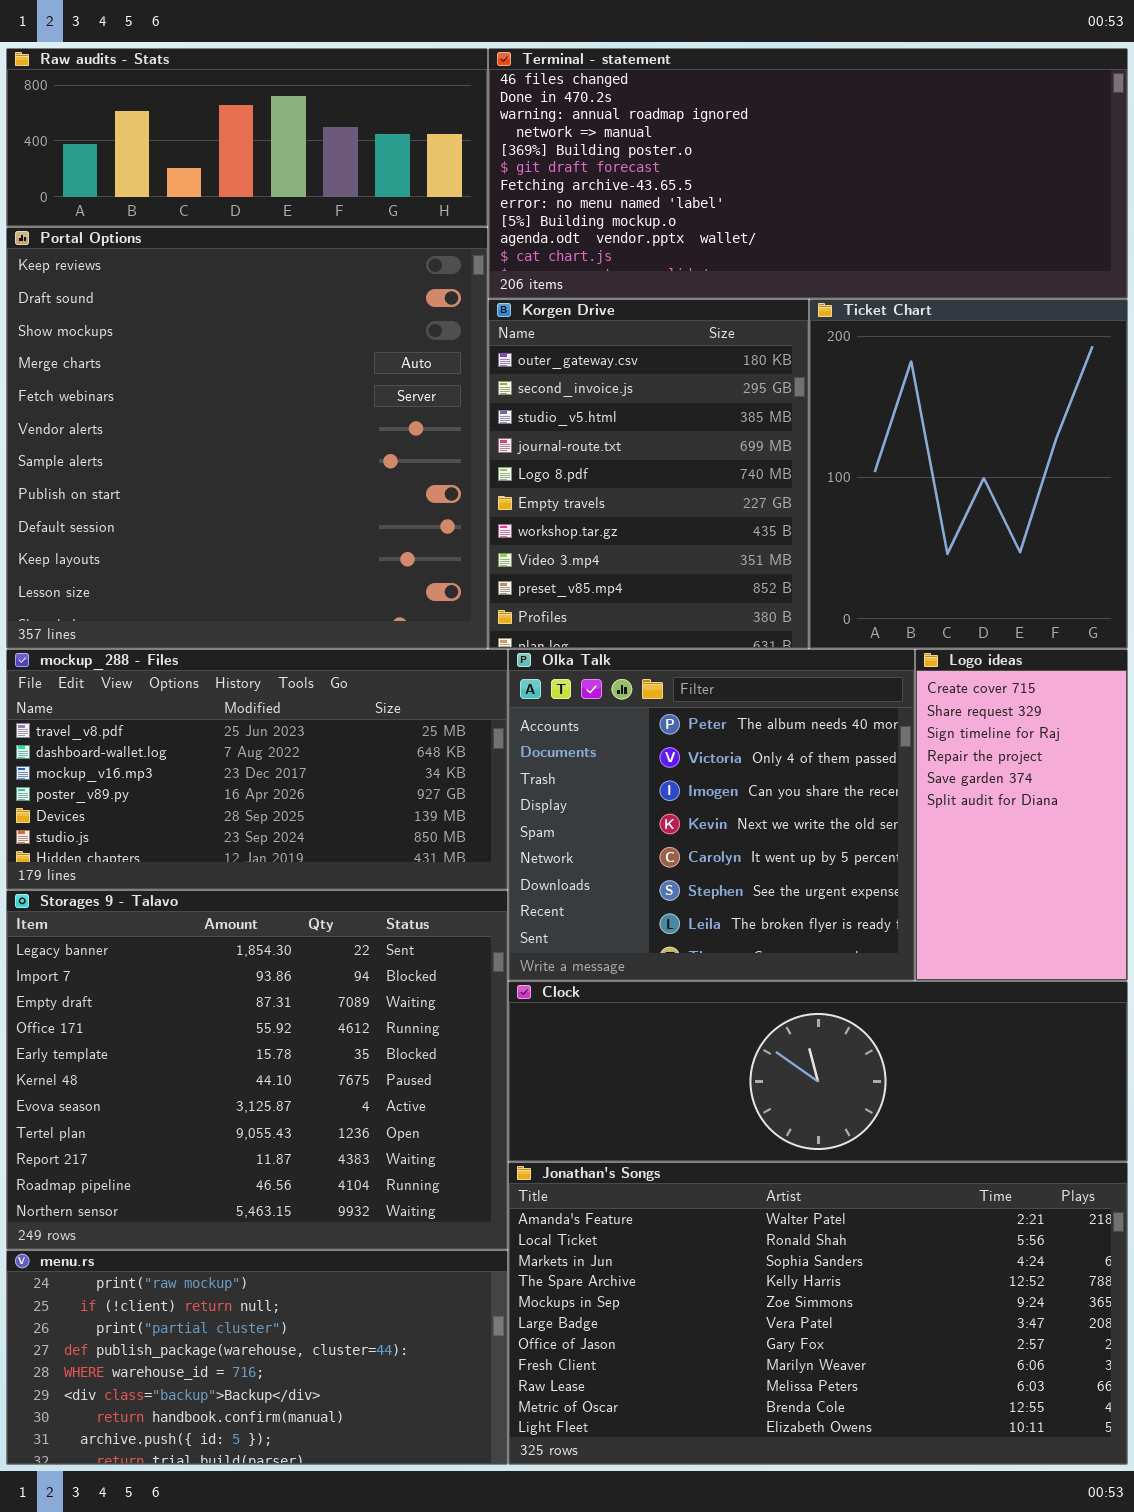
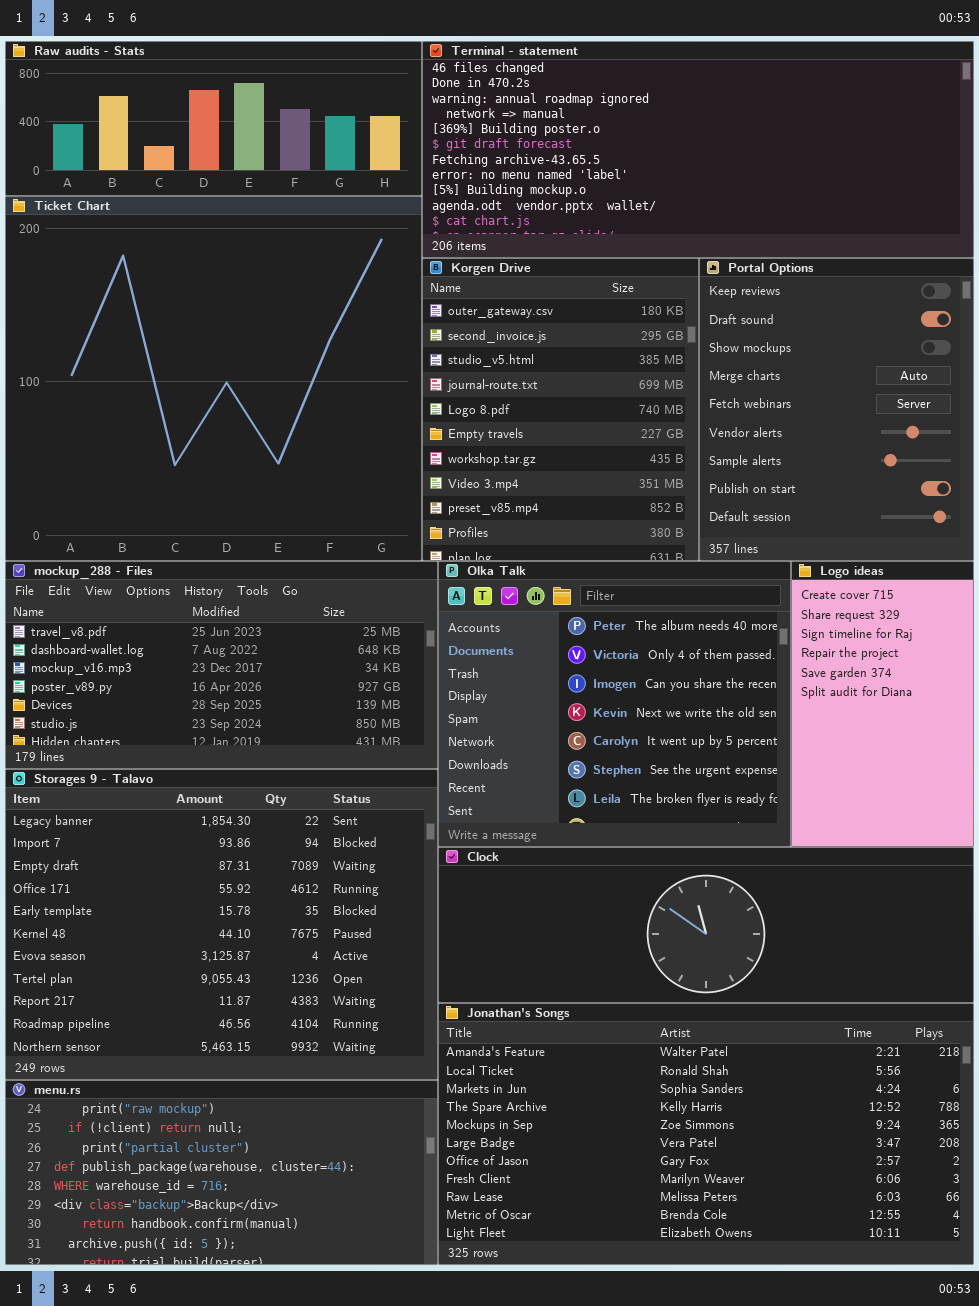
Portal Options: [6,227,488,649] -> [699,258,974,561], moved, resized
Ticket Chart: [809,299,1128,649] -> [5,196,422,561], moved, resized

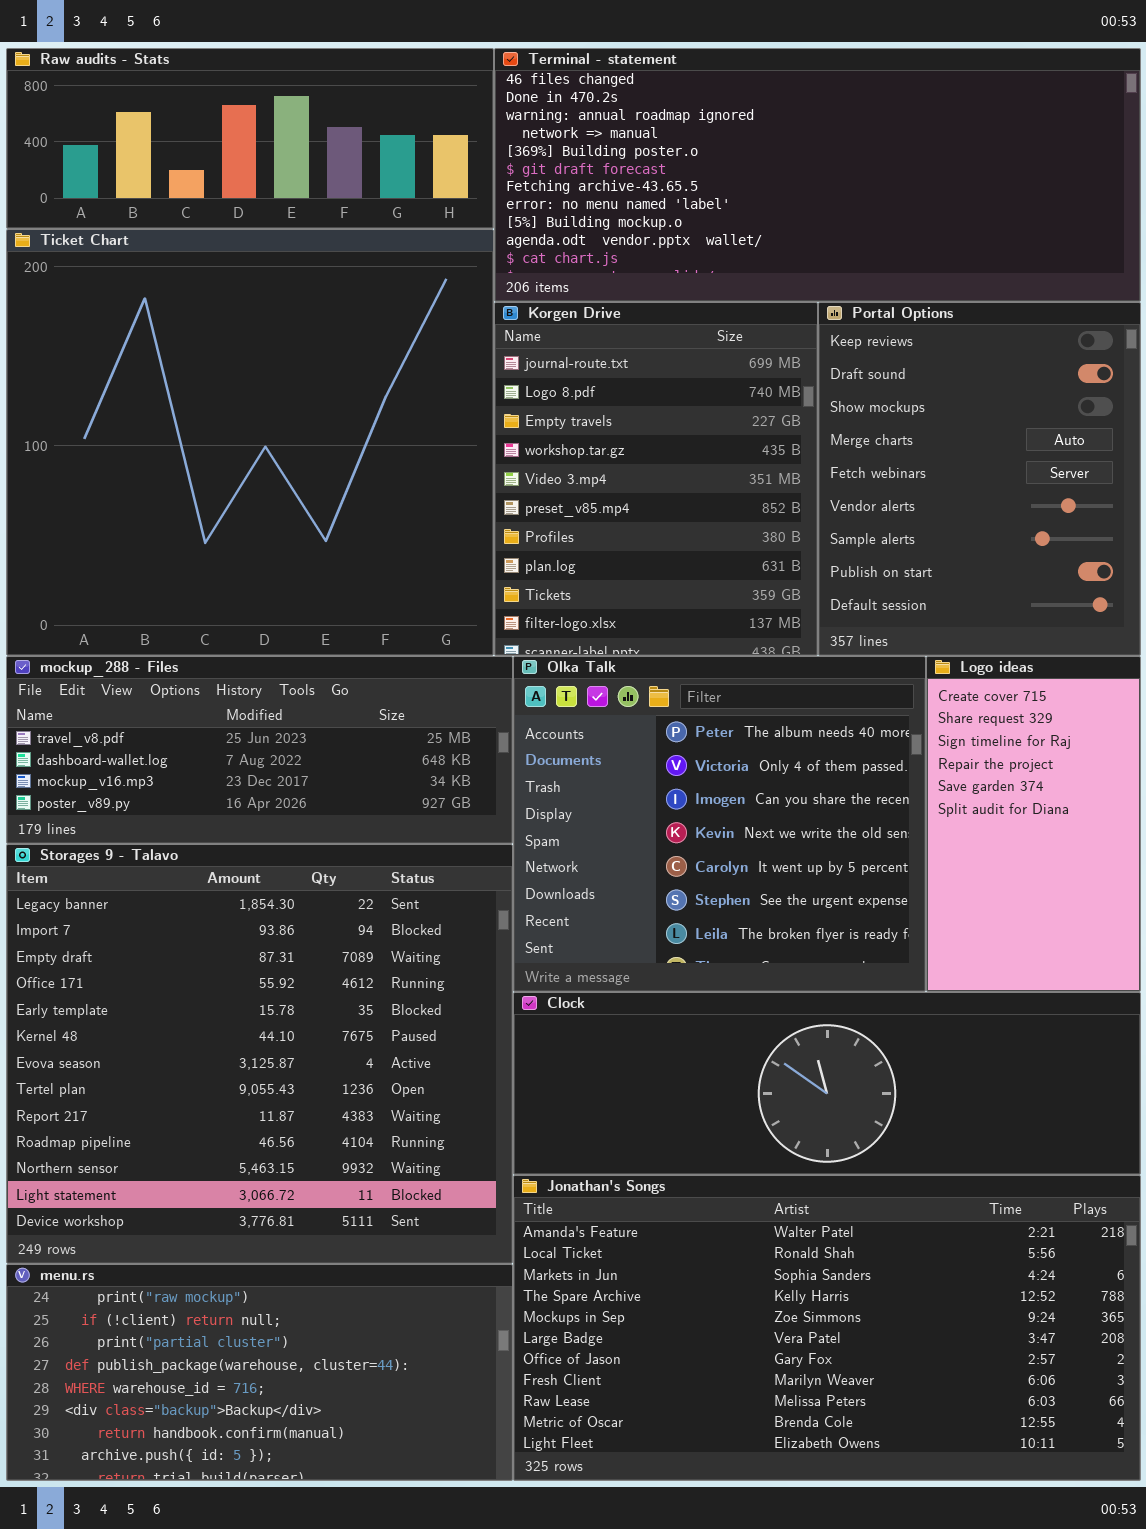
Korgen Drive: [422,258,699,561] -> [494,302,818,656], scrolled down 3 rows
mockup_288 - Files: [5,561,438,769] -> [6,656,513,844], resized
Storages 9 - Talavo: [5,769,438,1080] -> [6,844,513,1264], resized

